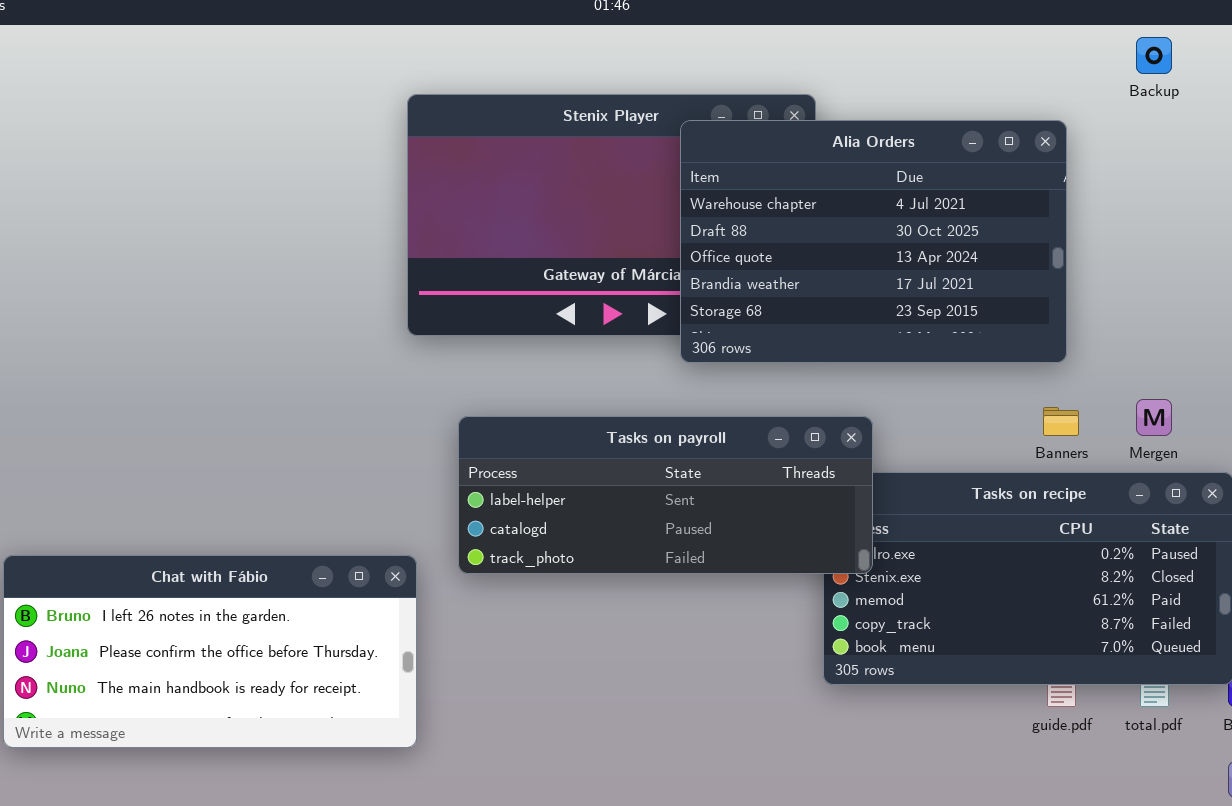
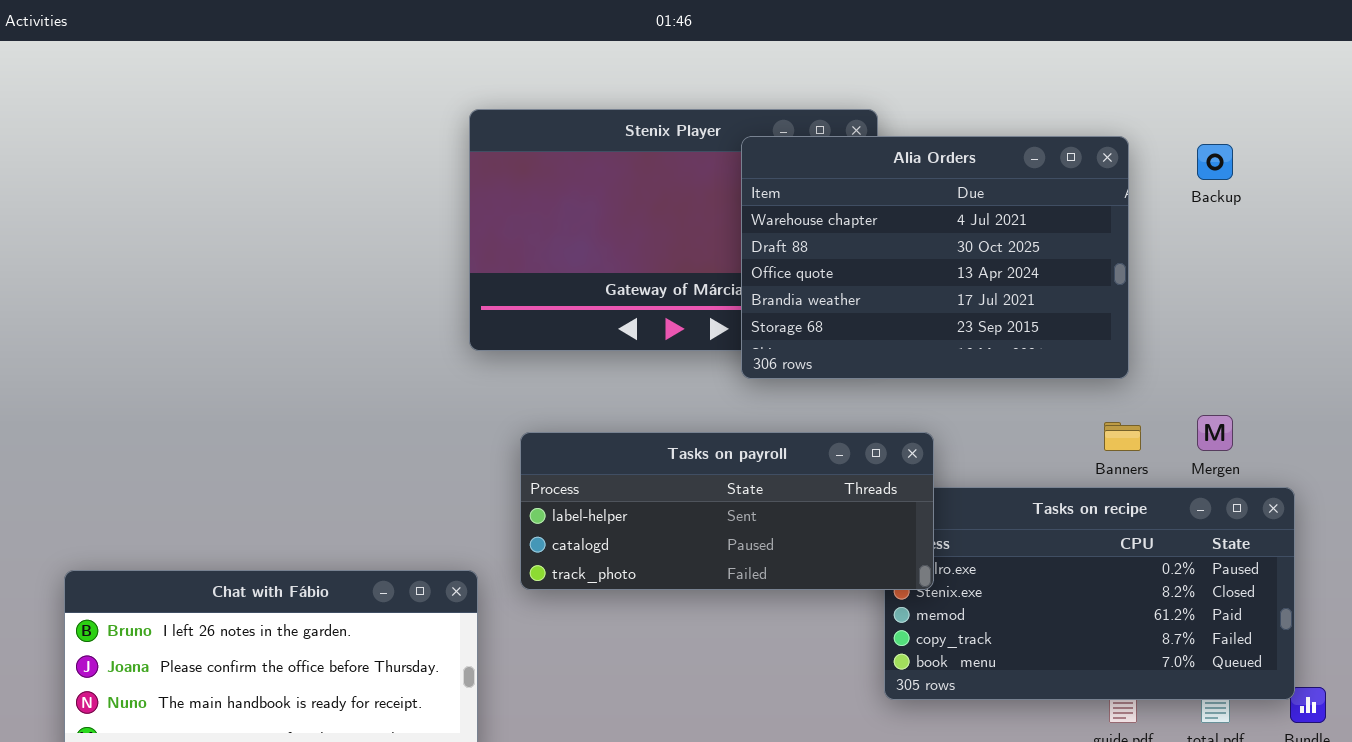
Backup: [1136,37,1172,74] -> [1197,144,1233,180], moved

